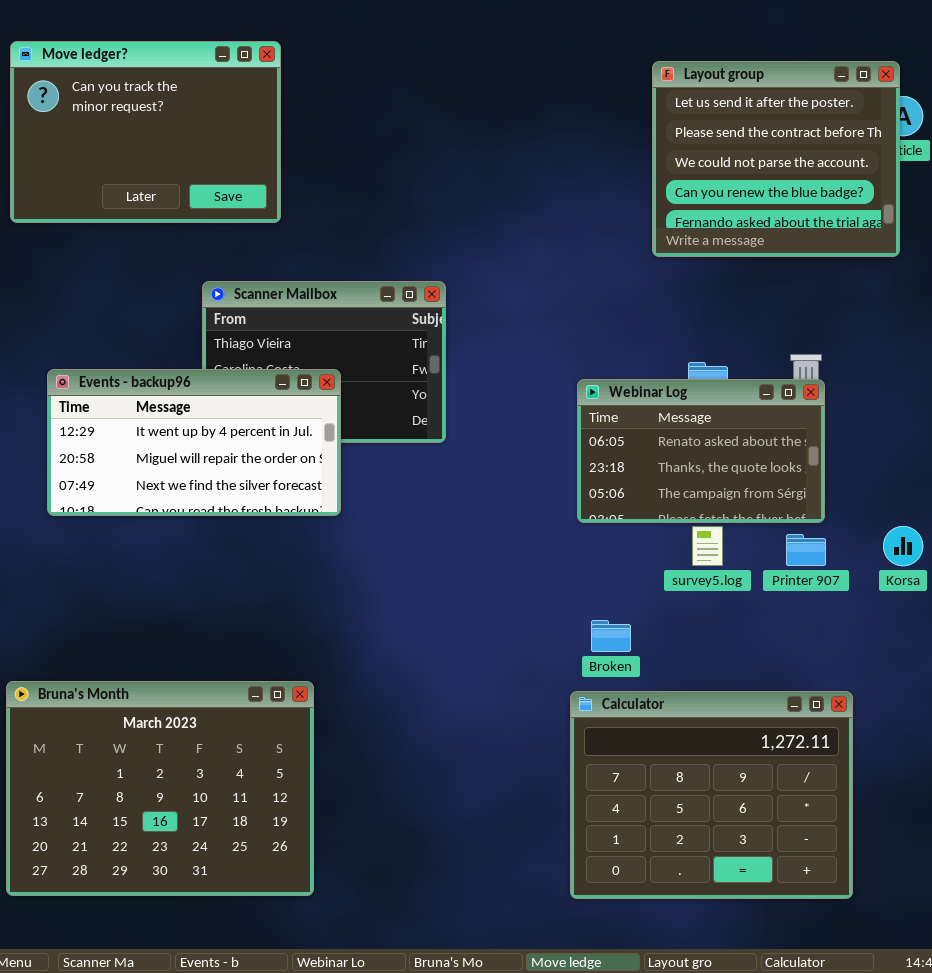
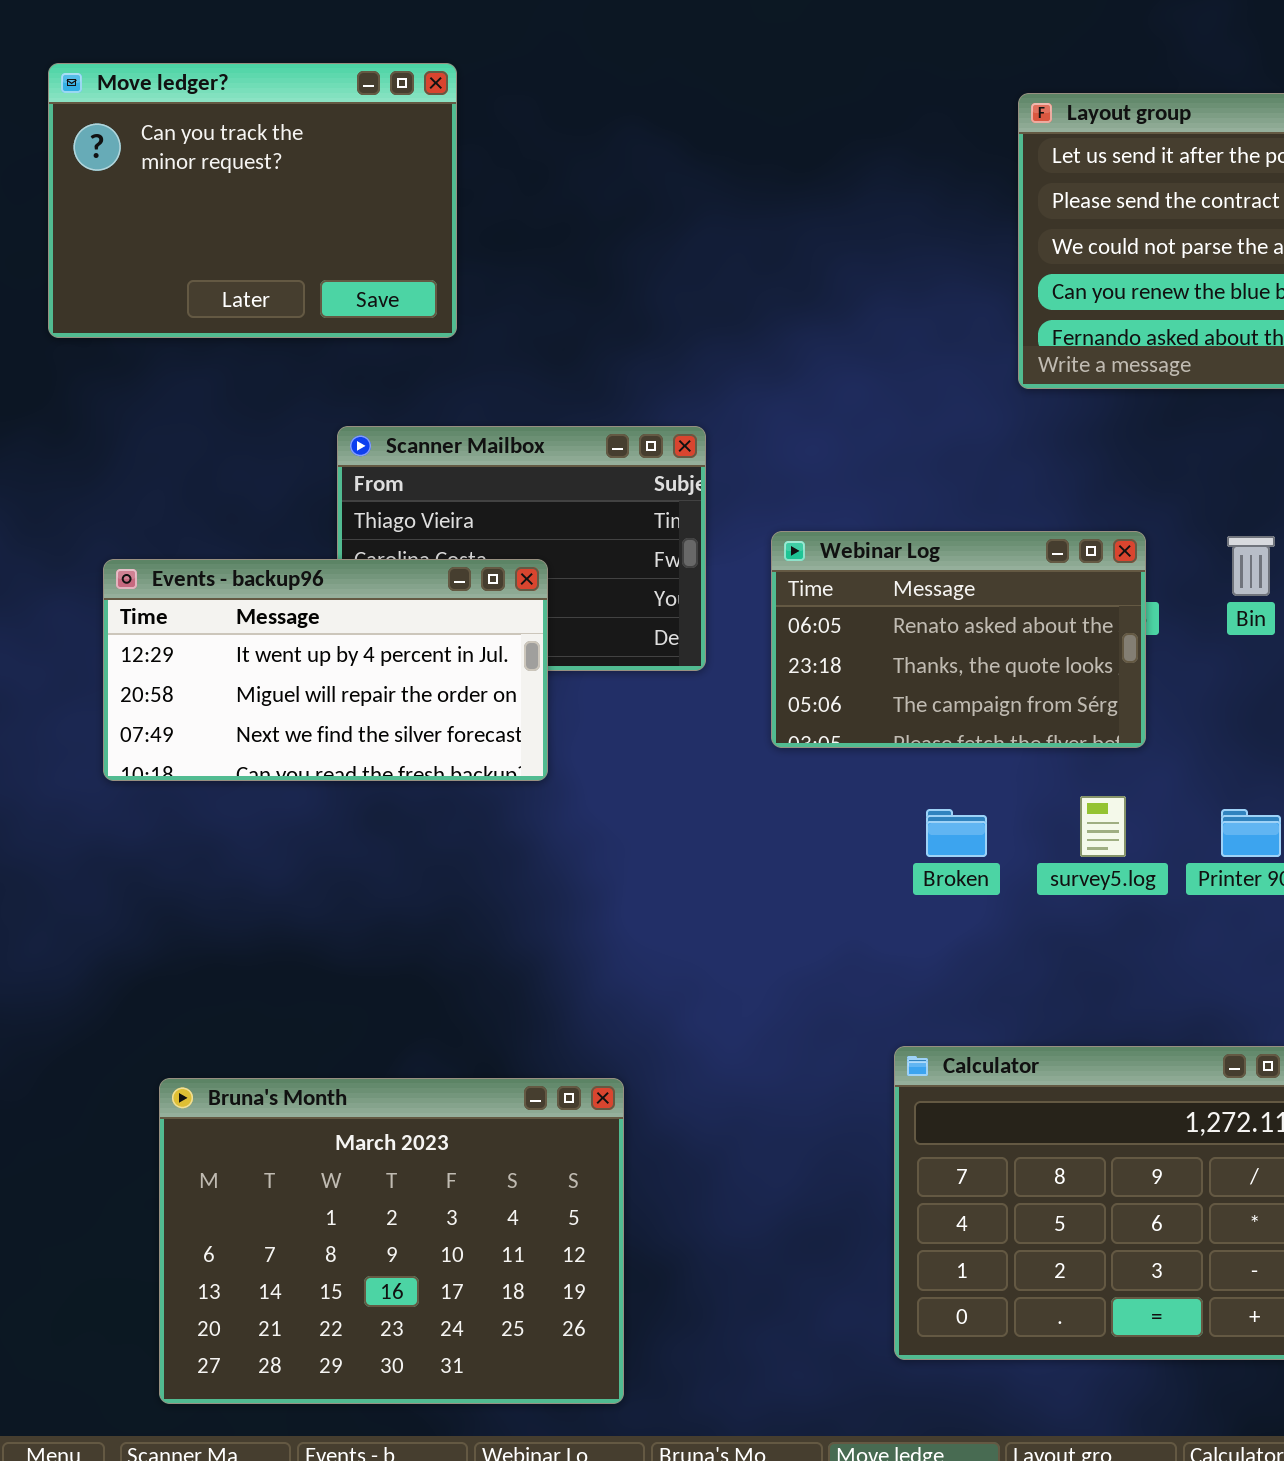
Webinar Log: [577,379,825,523] -> [771,531,1146,748], moved
Broken: [591,620,631,652] -> [926,809,987,857], moved
Bruna's Month: [6,681,314,896] -> [159,1078,624,1404], moved

